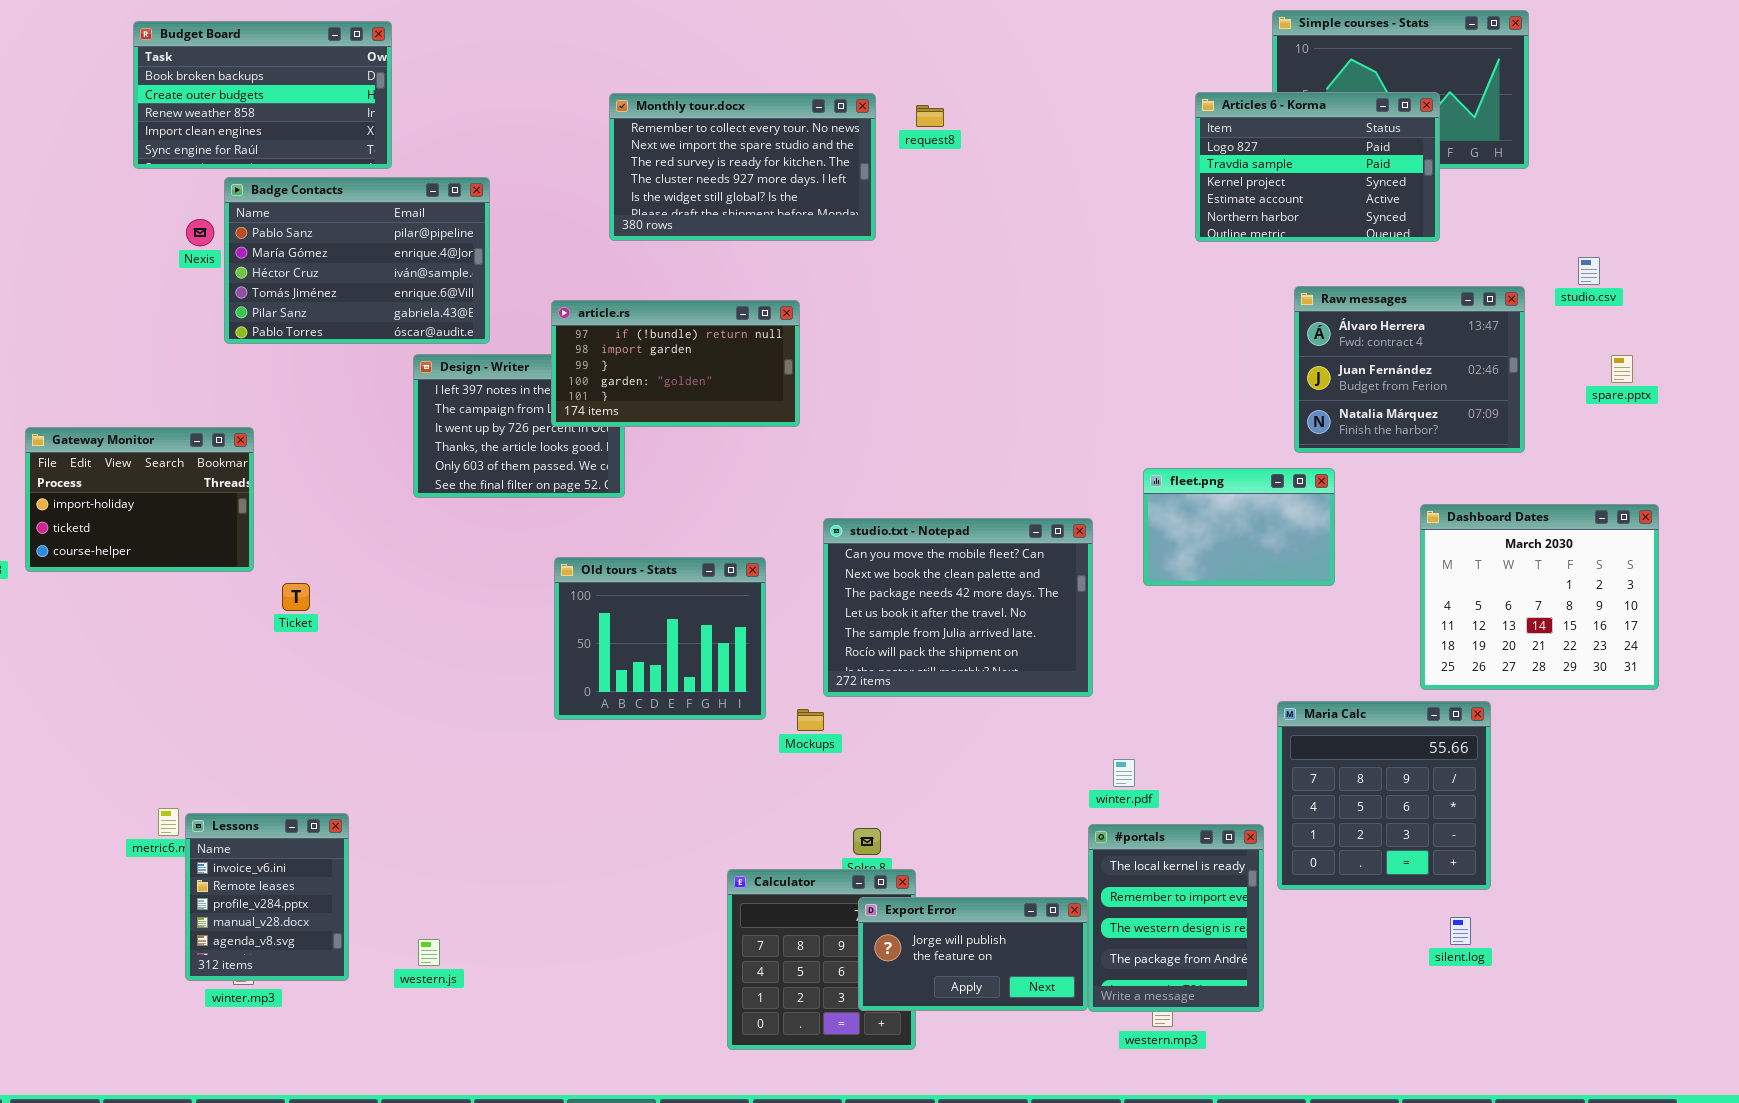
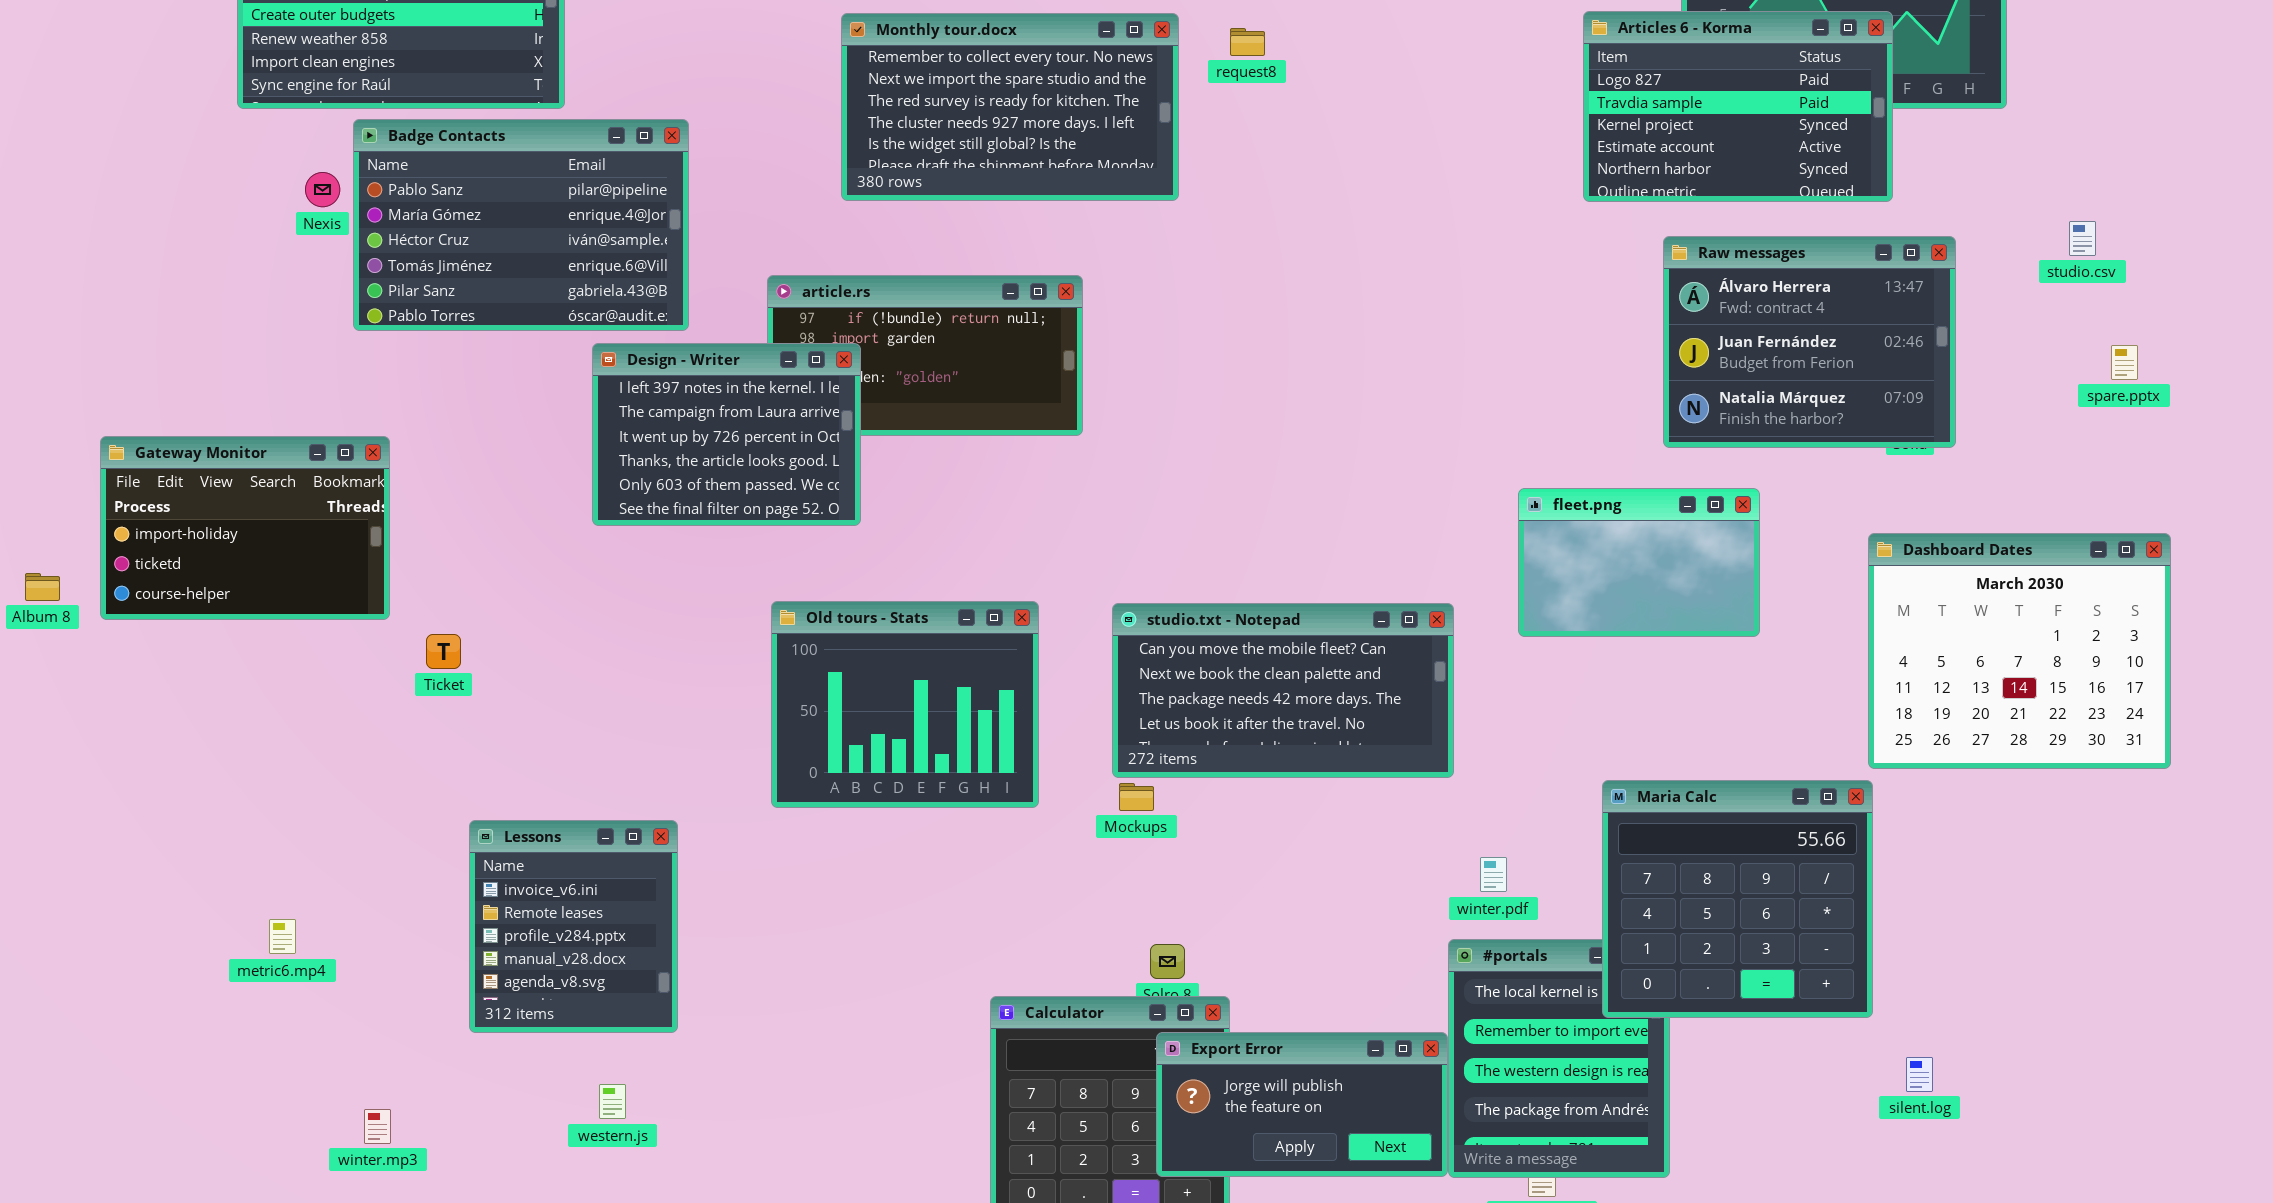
Raw messages: [1294,286,1525,453] -> [1663,236,1956,448], moved
Design - Writer: [413,354,625,498] -> [592,343,861,526], raised
studio.txt - Notepad: [823,518,1093,697] -> [1112,603,1454,778], resized
Maria Calc: [1277,701,1491,890] -> [1602,780,1873,1018], moved
Mockups: [797,709,824,731] -> [1119,783,1154,811], moved
Lessons: [185,813,349,981] -> [469,820,678,1033], moved

